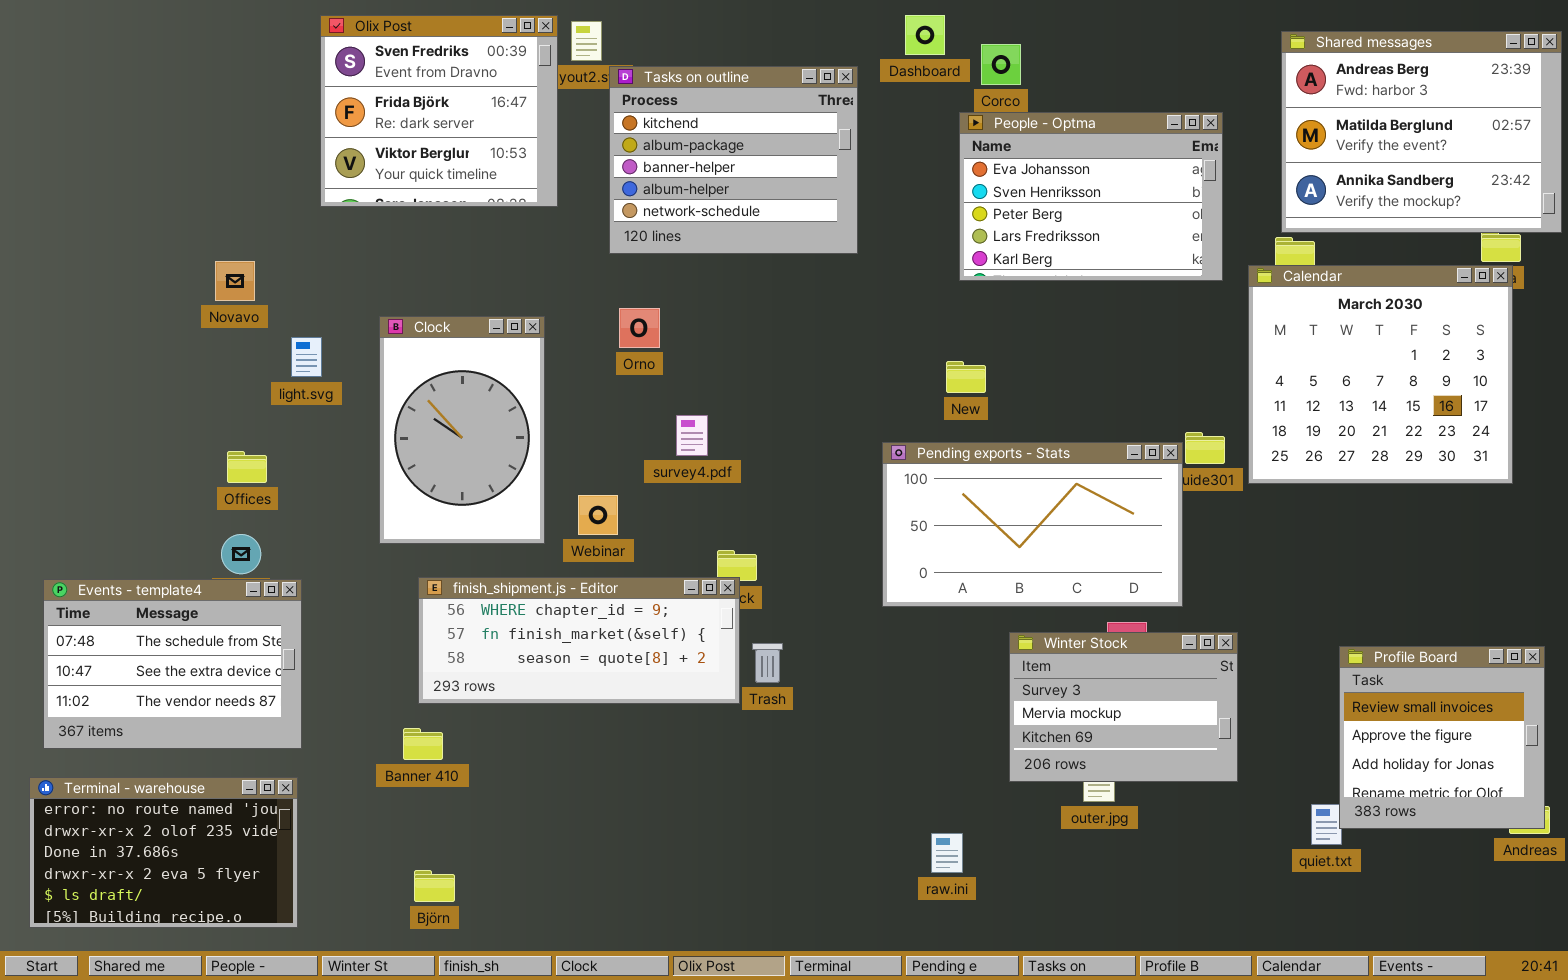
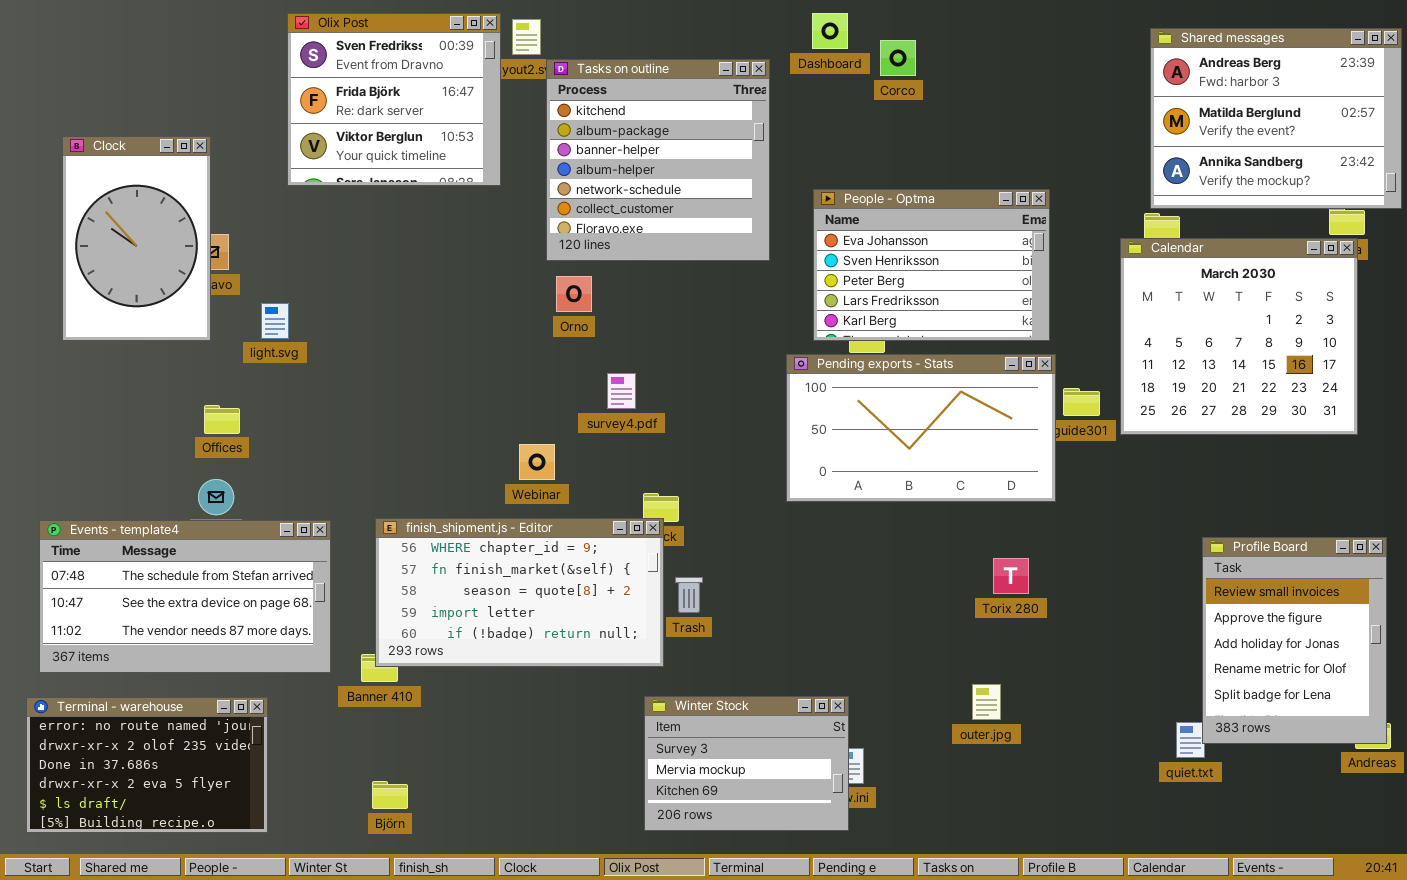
Tasks on outline: [609,66,858,254] -> [546,59,770,261], resized
People - Optma: [959,112,1223,281] -> [813,189,1050,341], moved
Clock: [379,316,545,544] -> [62,136,211,341], moved
Pending exports - Stats: [882,442,1183,607] -> [786,354,1056,502], moved
finish_shipment.js - Editor: [418,577,740,704] -> [375,518,664,667], resized
Events - template4: [43,579,302,749] -> [39,520,331,673], resized
Winter Stock: [1009,632,1238,782] -> [644,696,849,831], moved
Profile Board: [1339,646,1545,829] -> [1202,537,1387,744], resized

